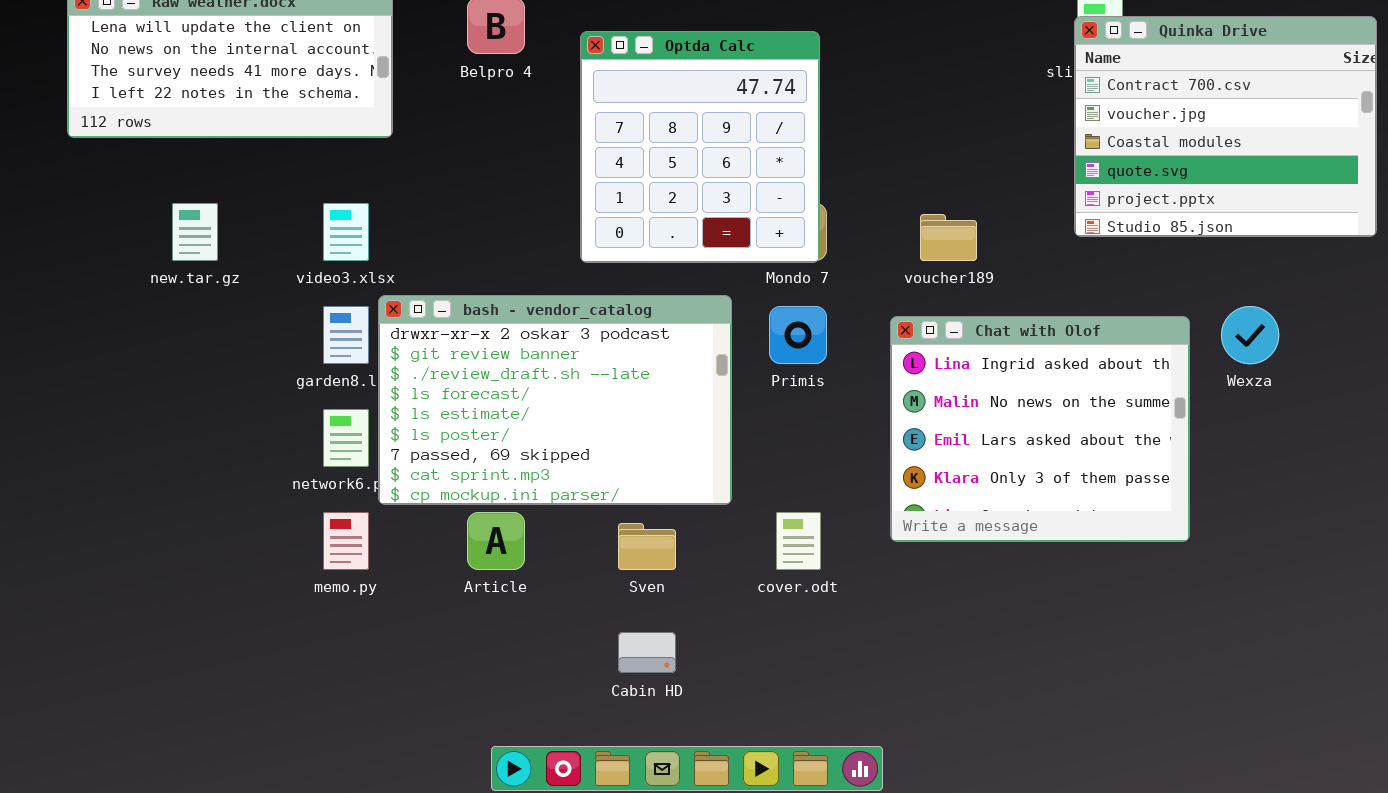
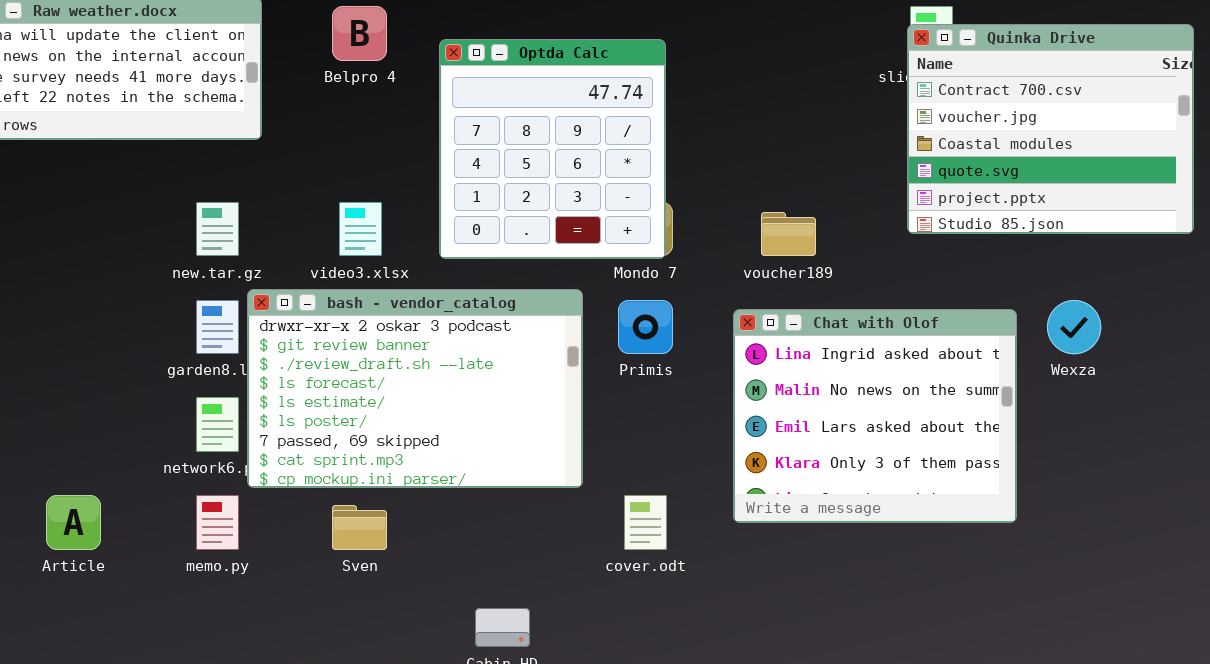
new.tar.gz: [172,203,218,261] -> [196,202,239,256], moved
video3.xlsx: [323,203,369,261] -> [339,202,382,256], moved
Article: [467,512,525,570] -> [46,495,101,550], moved
Sven: [618,523,676,570] -> [332,505,387,550], moved

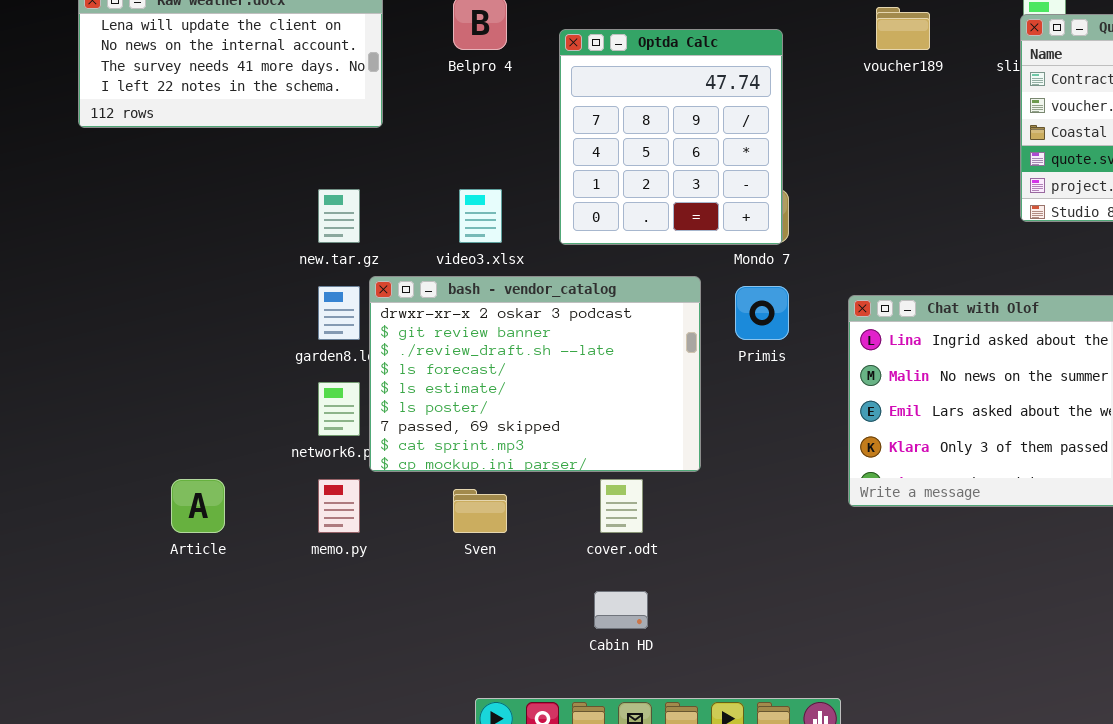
voucher189: [761,212,816,256] -> [876,7,930,50], moved
cover.odt: [624,495,667,550] -> [600,479,643,533], moved

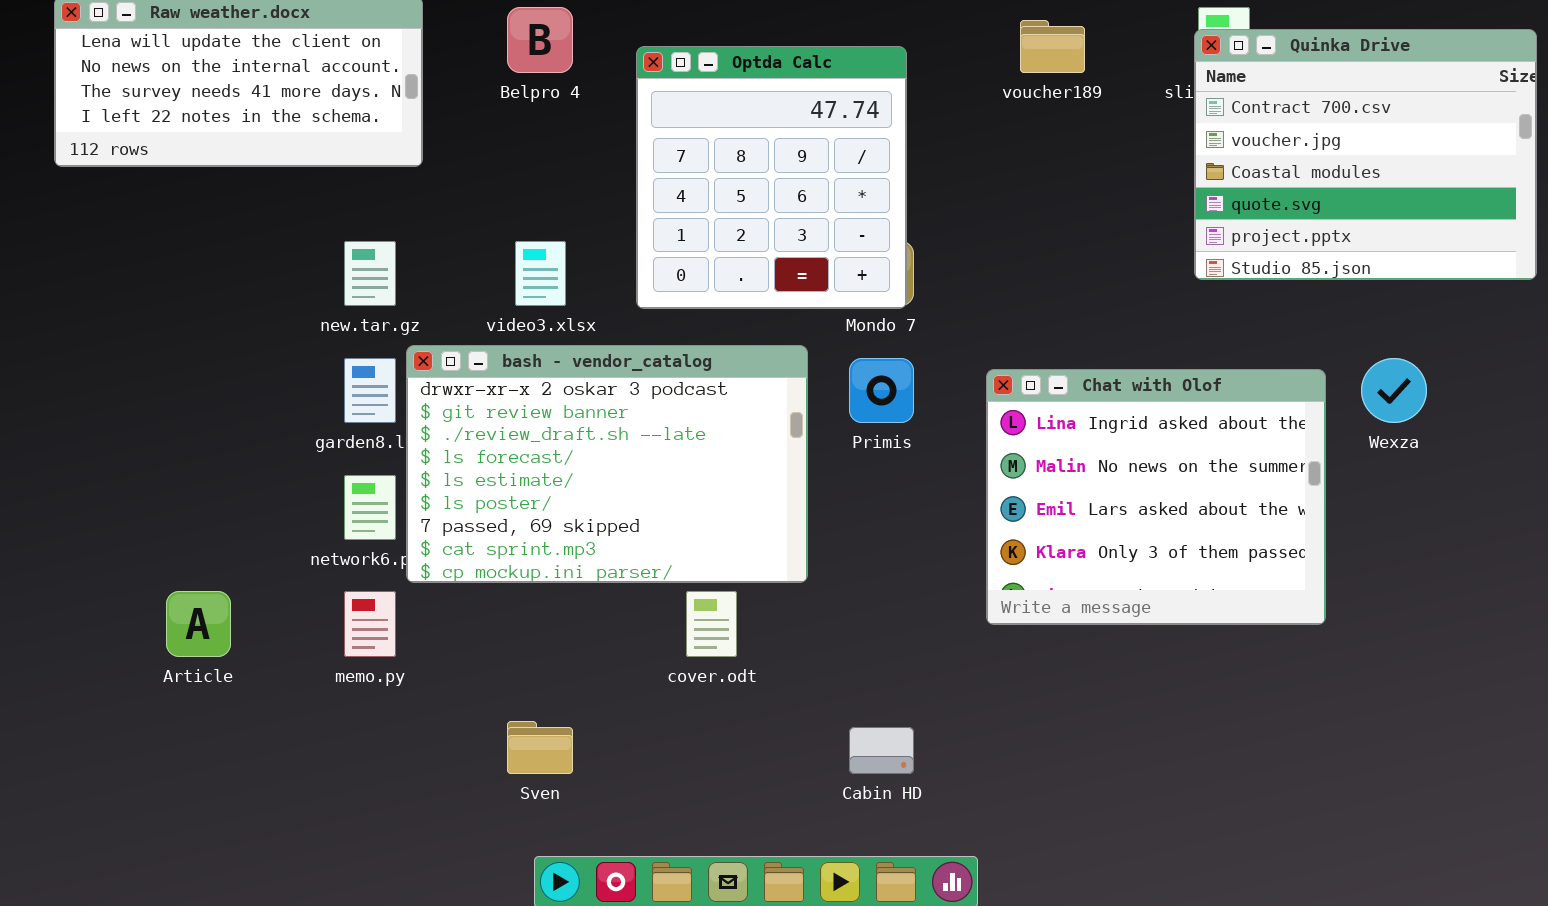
Sven: [453,489,507,533] -> [507,721,573,774], moved
Cabin HD: [594,591,648,629] -> [849,727,914,774], moved

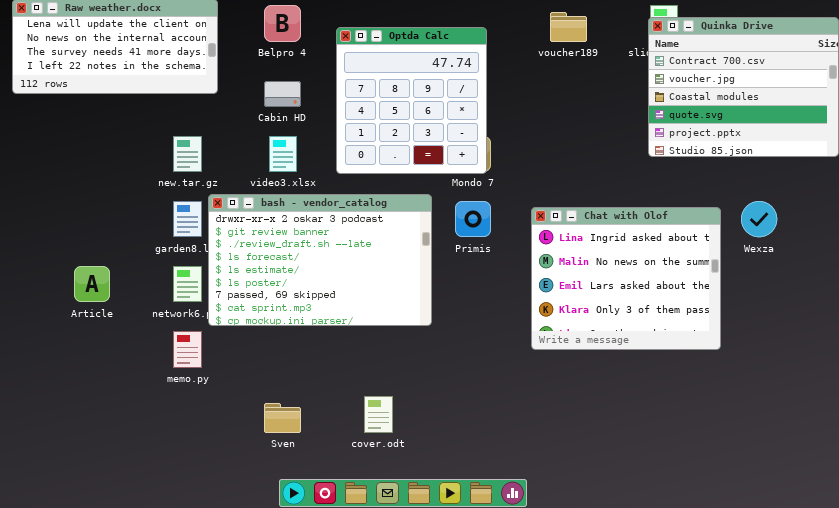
Article: [166,591,231,657] -> [74,266,110,302], moved
cover.odt: [686,591,737,657] -> [364,396,393,433], moved
Cabin HD: [849,727,914,774] -> [264,81,301,107], moved

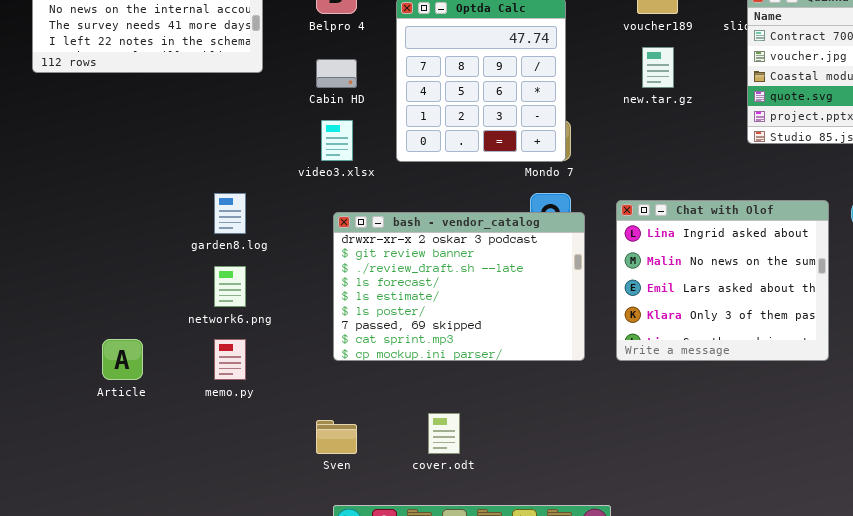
new.tar.gz: [173,136,202,172] -> [642,47,674,88], moved
bash - vendor_catalog: [208,194,432,326] -> [333,212,585,361], moved
Article: [74,266,110,302] -> [102,339,143,380], moved

